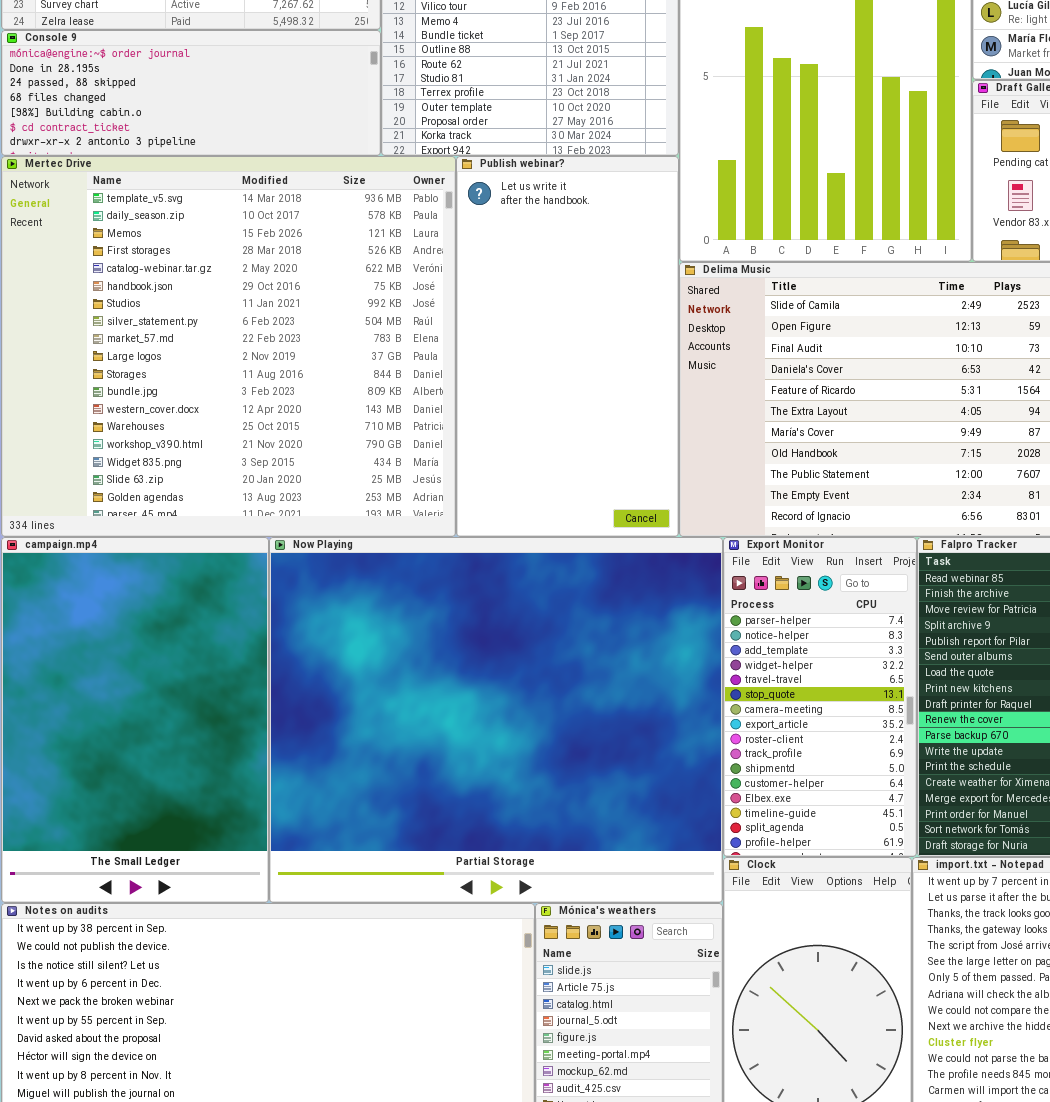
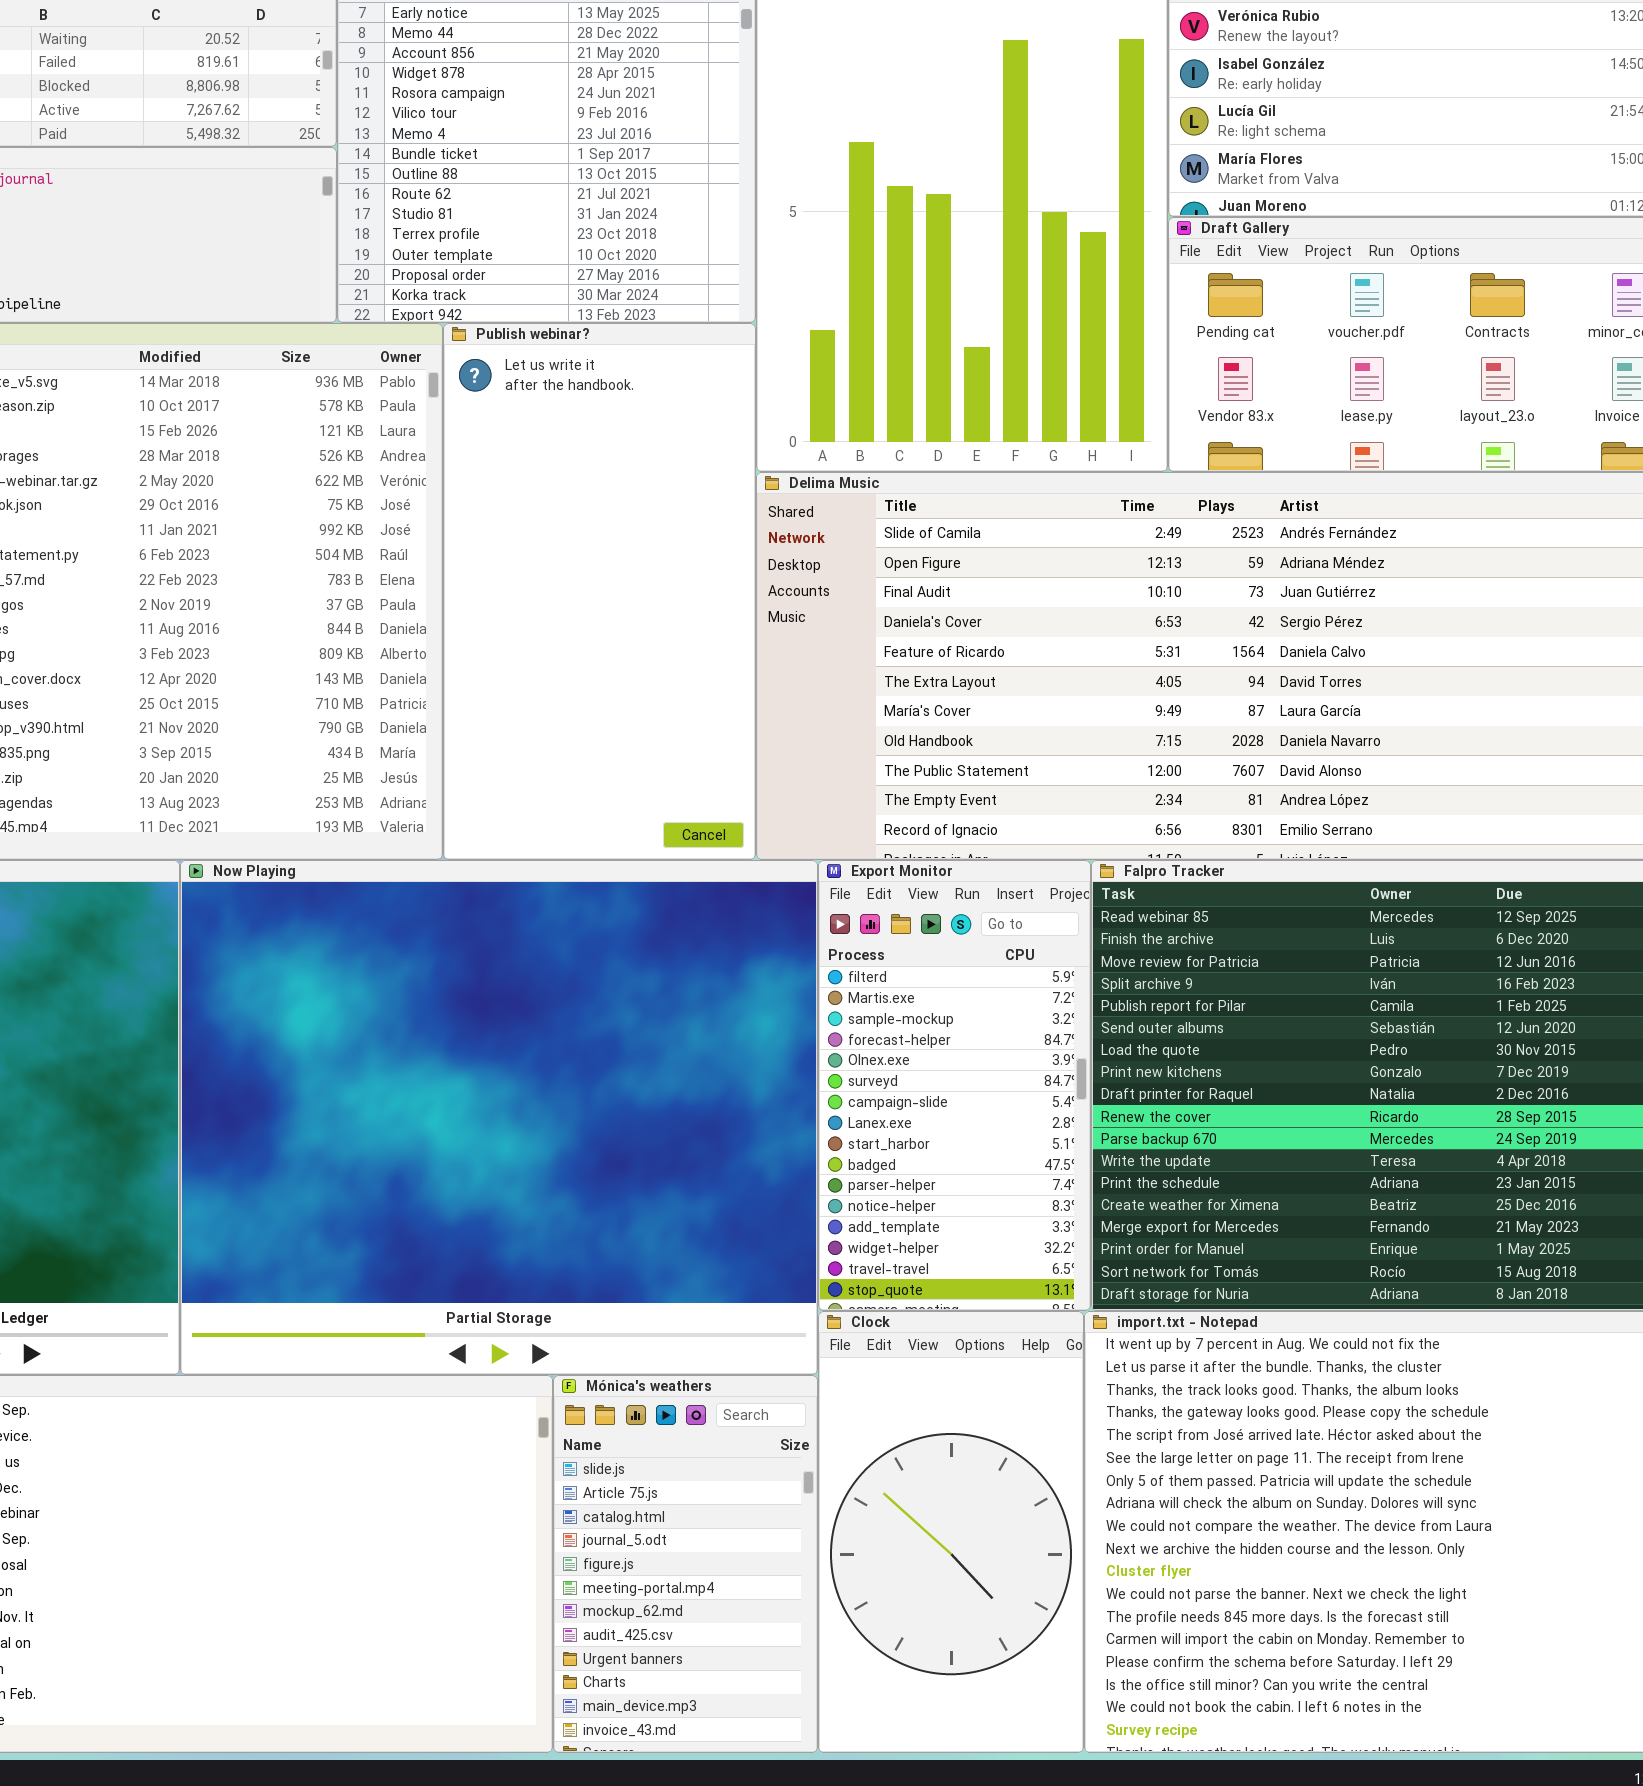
Export Monitor: [723,537,917,857] -> [818,860,1091,1311], scrolled up 10 rows

